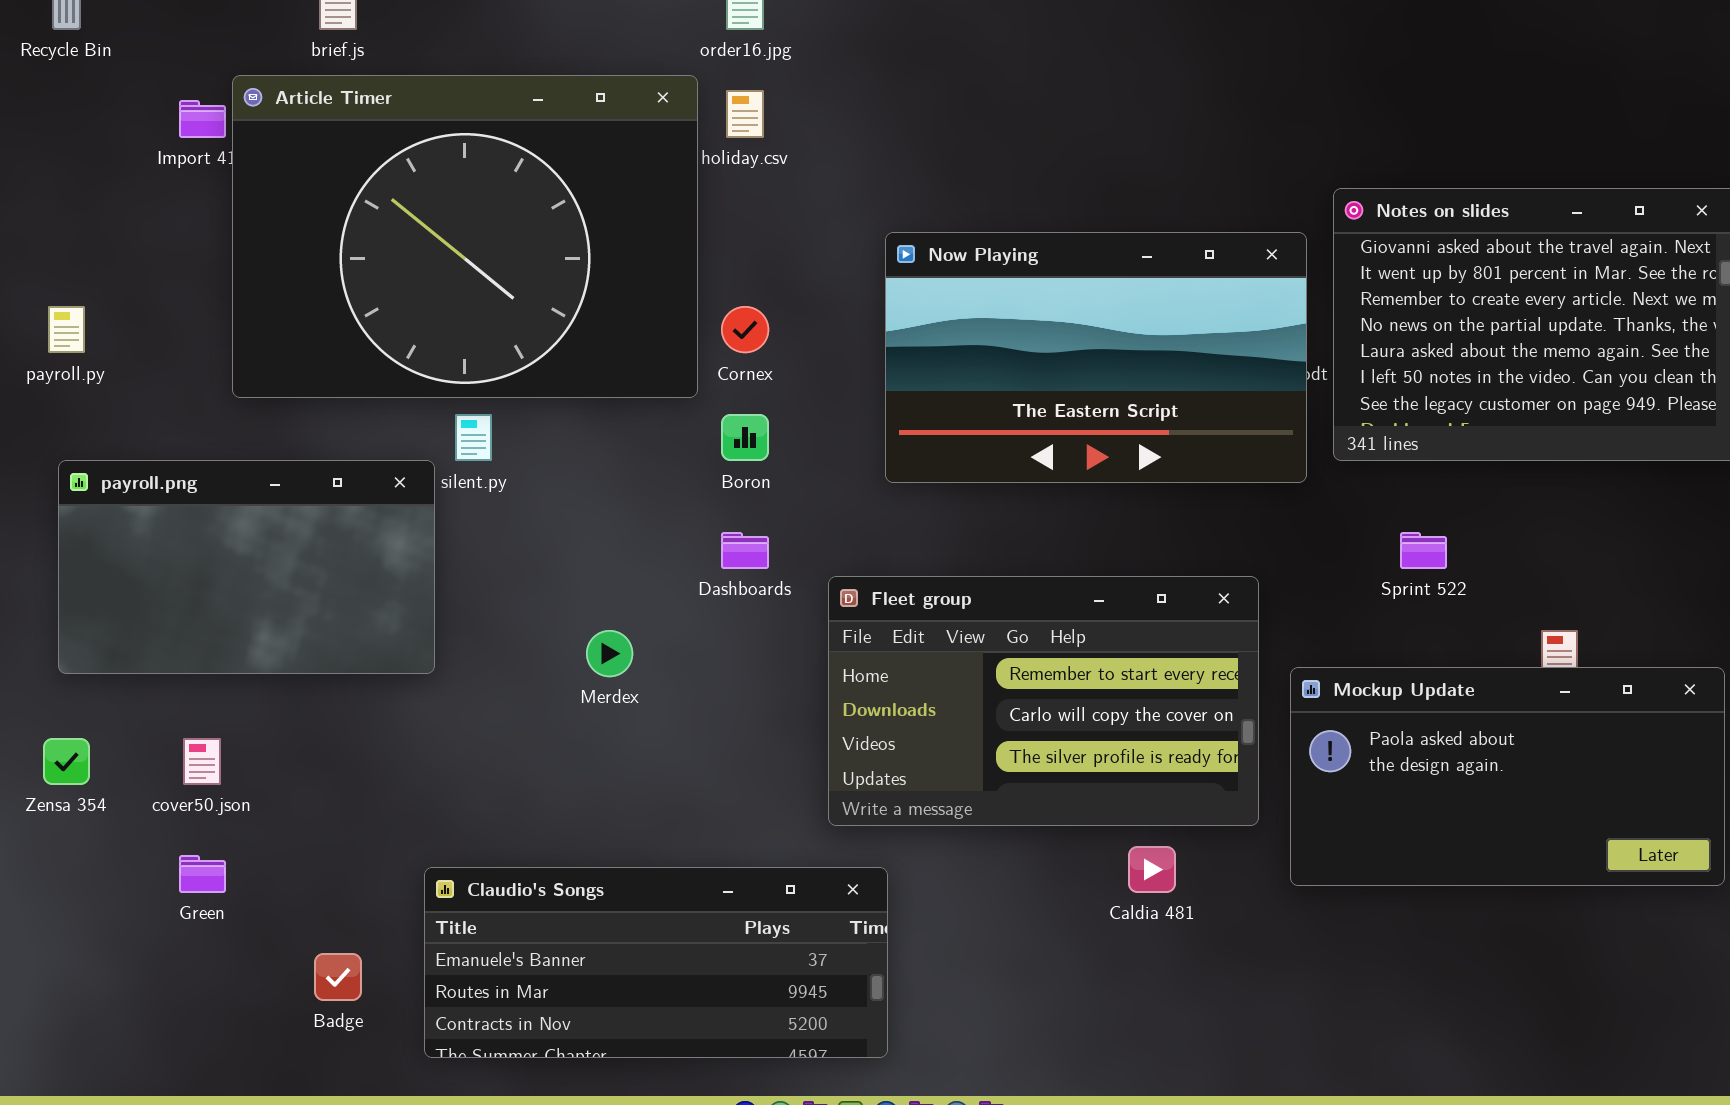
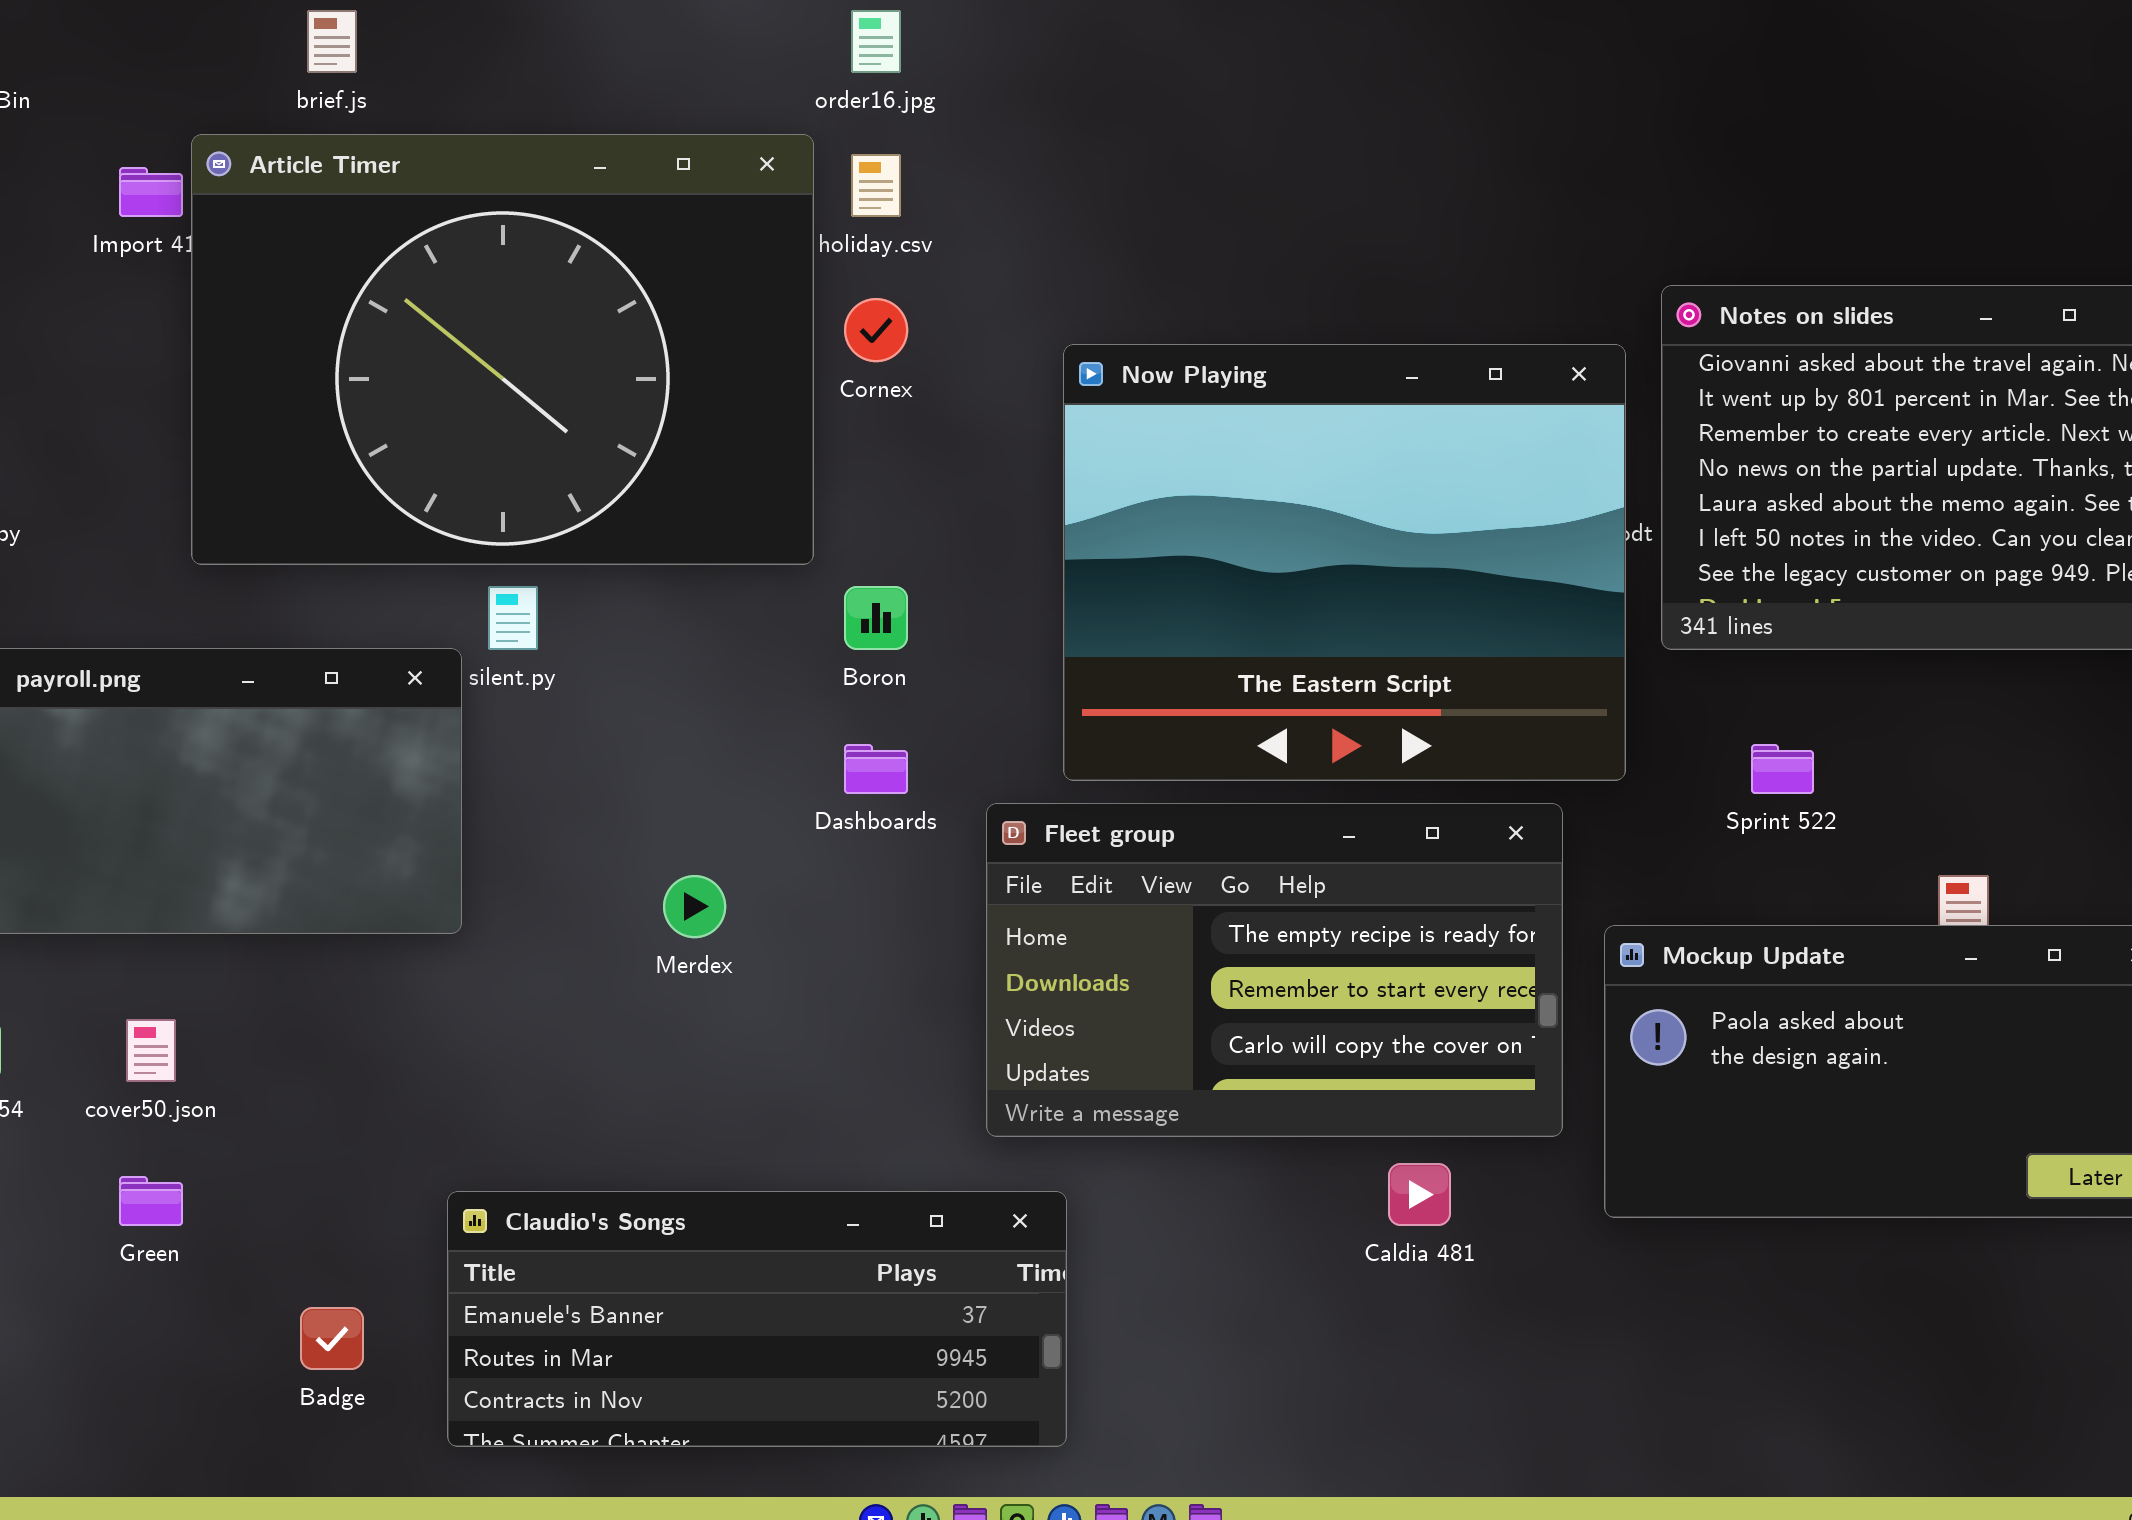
Now Playing: [885,232,1307,483] -> [1063,344,1626,781], resized
Cornex: [721,306,769,353] -> [844,298,908,362], moved
Fleet group: [828,576,1259,826] -> [986,803,1563,1137], scrolled up 1 row

